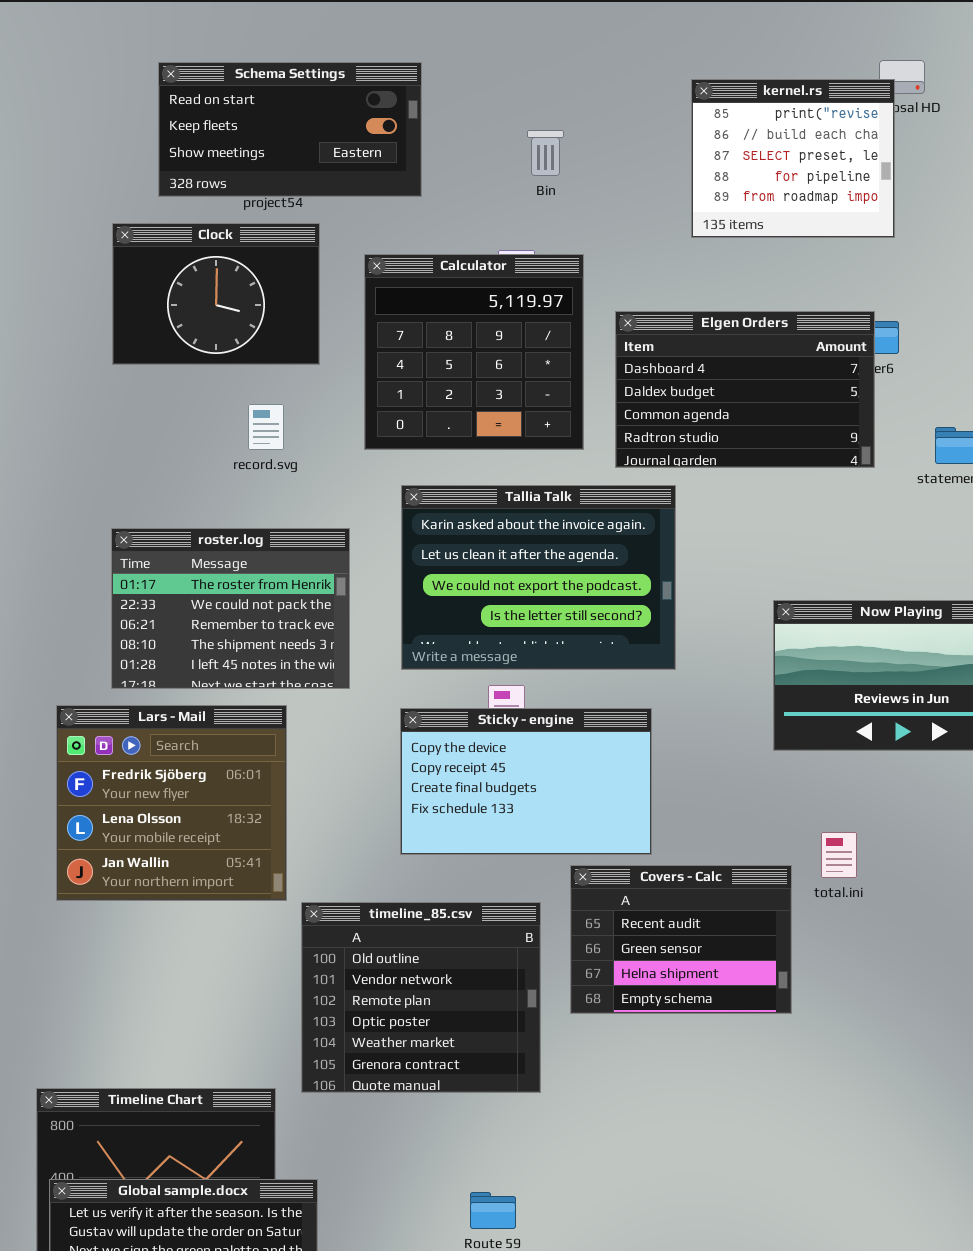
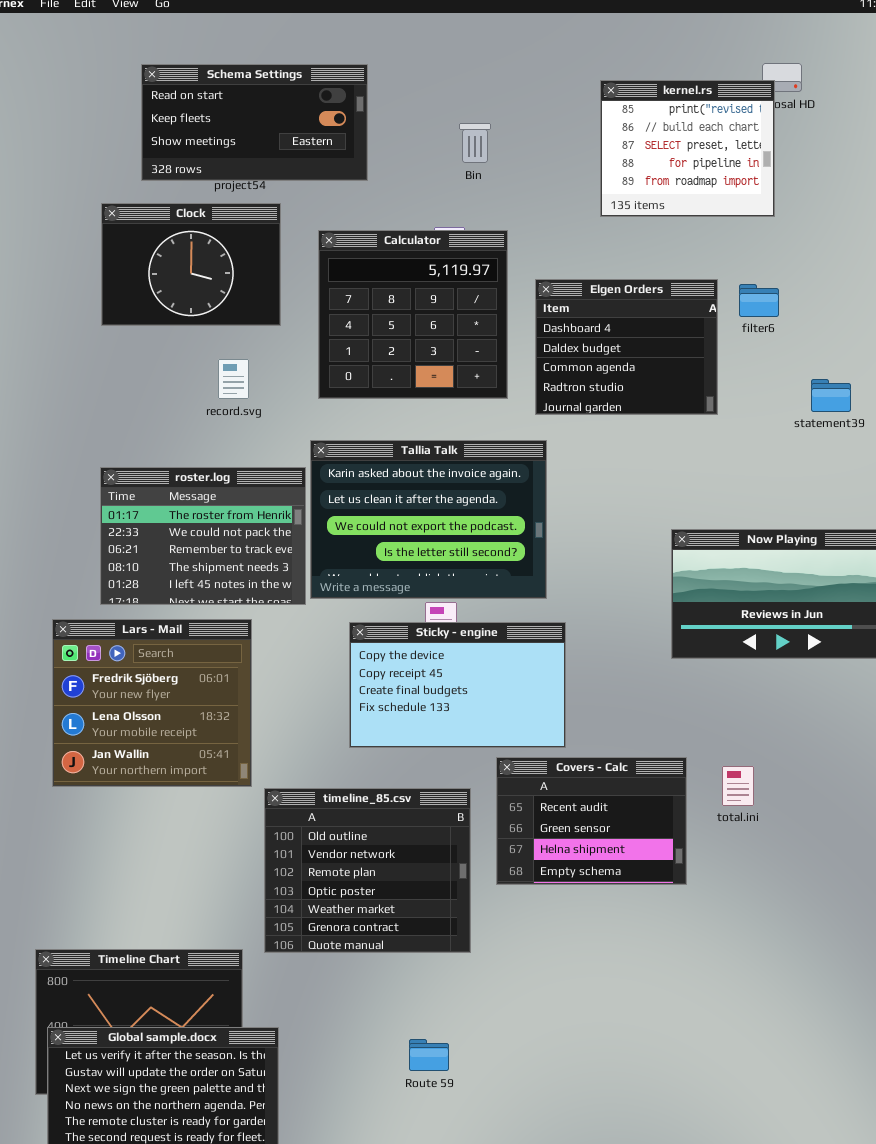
Elgen Orders: [615,311,875,468] -> [535,279,718,415], resized
Tallia Talk: [401,485,676,670] -> [310,440,547,599], moved
total.ini: [821,832,857,878] -> [722,766,754,806], moved

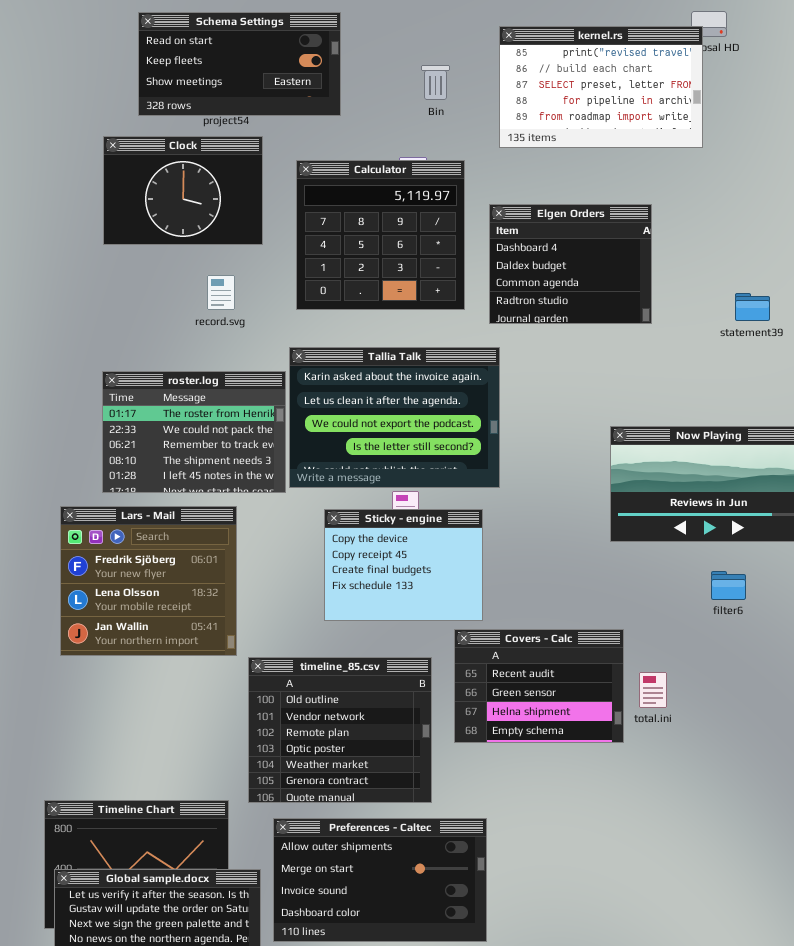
kernel.rs: [600,80,775,217] -> [499,26,703,148], resized
filter6: [739,284,779,317] -> [711,571,746,600], moved
Sticky - engine: [349,622,566,748] -> [324,509,483,621], resized
total.ini: [722,766,754,806] -> [639,672,667,708], moved
Preferences - Caltec: none -> [273,818,487,942], opened

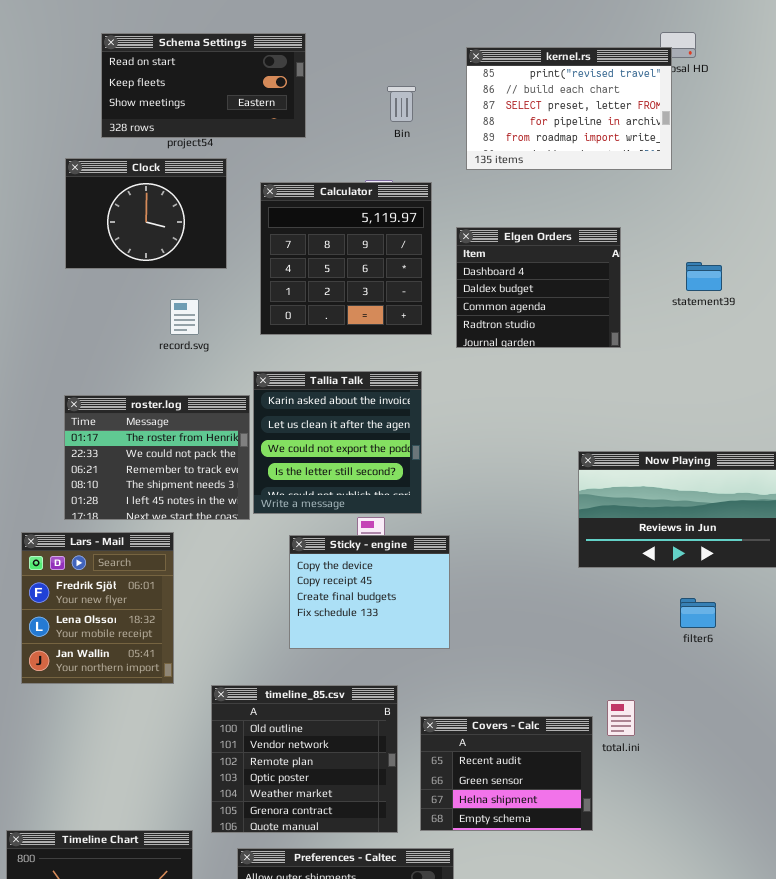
statement39: [735,293,770,321] -> [686,262,722,291], moved
Tallia Talk: [289,347,500,488] -> [253,371,422,514], resized
Lars - Mail: [60,506,237,656] -> [21,532,174,684], resized
Covers - Calc: [454,629,624,743] -> [420,716,593,831], moved

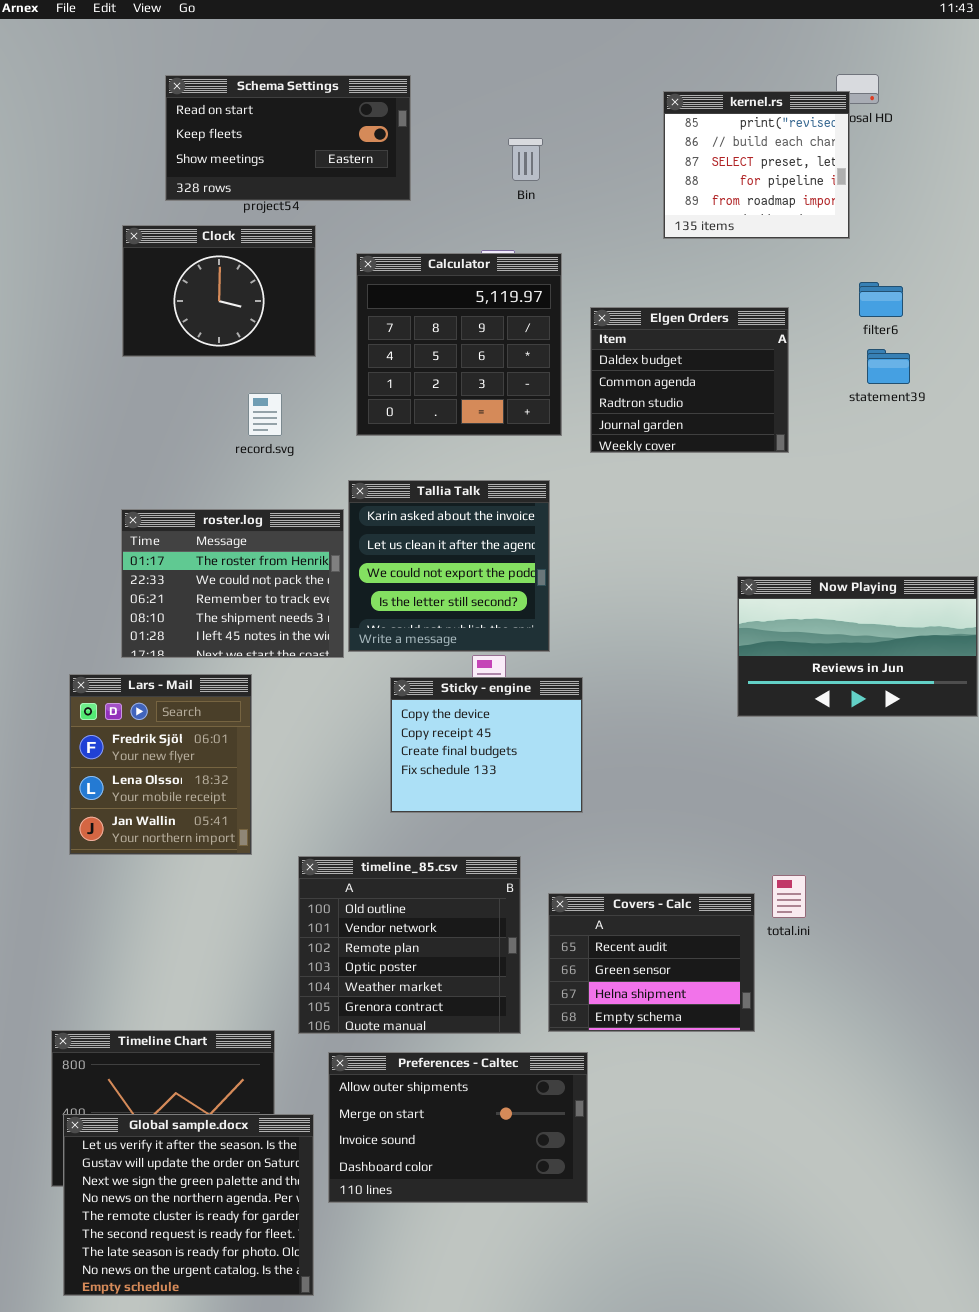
kernel.rs: [466,47,672,170] -> [663,91,850,239], resized
Elgen Orders: [456,227,621,348] -> [590,307,789,453], scrolled down 1 row
filter6: [680,598,716,628] -> [859,282,903,317], moved

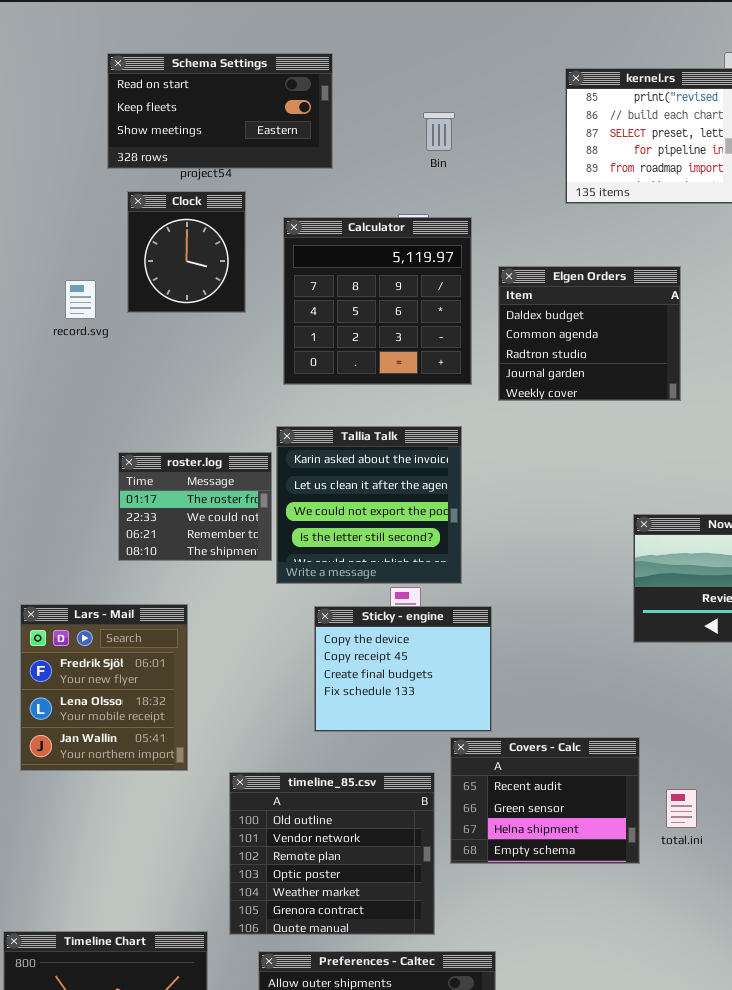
Clock: [122,225,316,357] -> [127,191,246,313], resized
record.svg: [248,393,282,436] -> [65,280,96,319], moved
roster.log: [121,509,344,658] -> [118,452,272,561], resized
Covers - Calc: [548,893,755,1032] -> [450,737,640,864], moved

